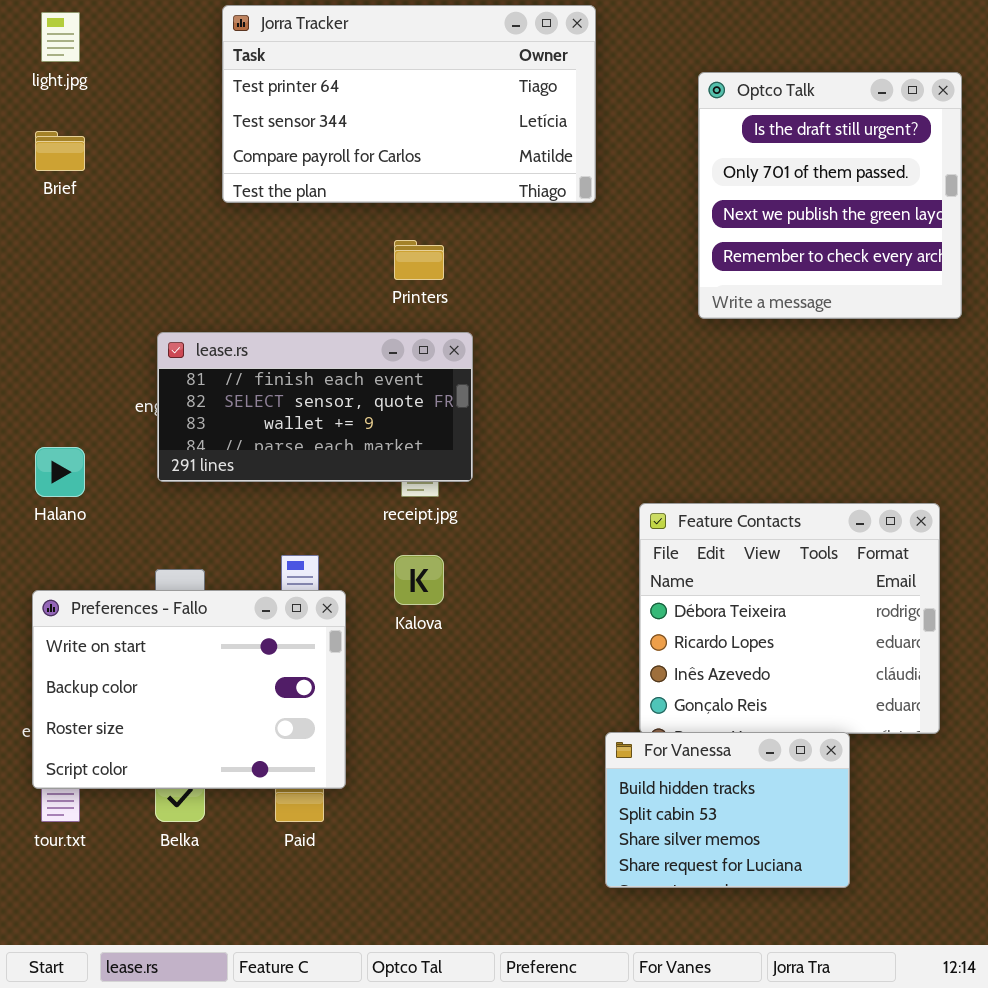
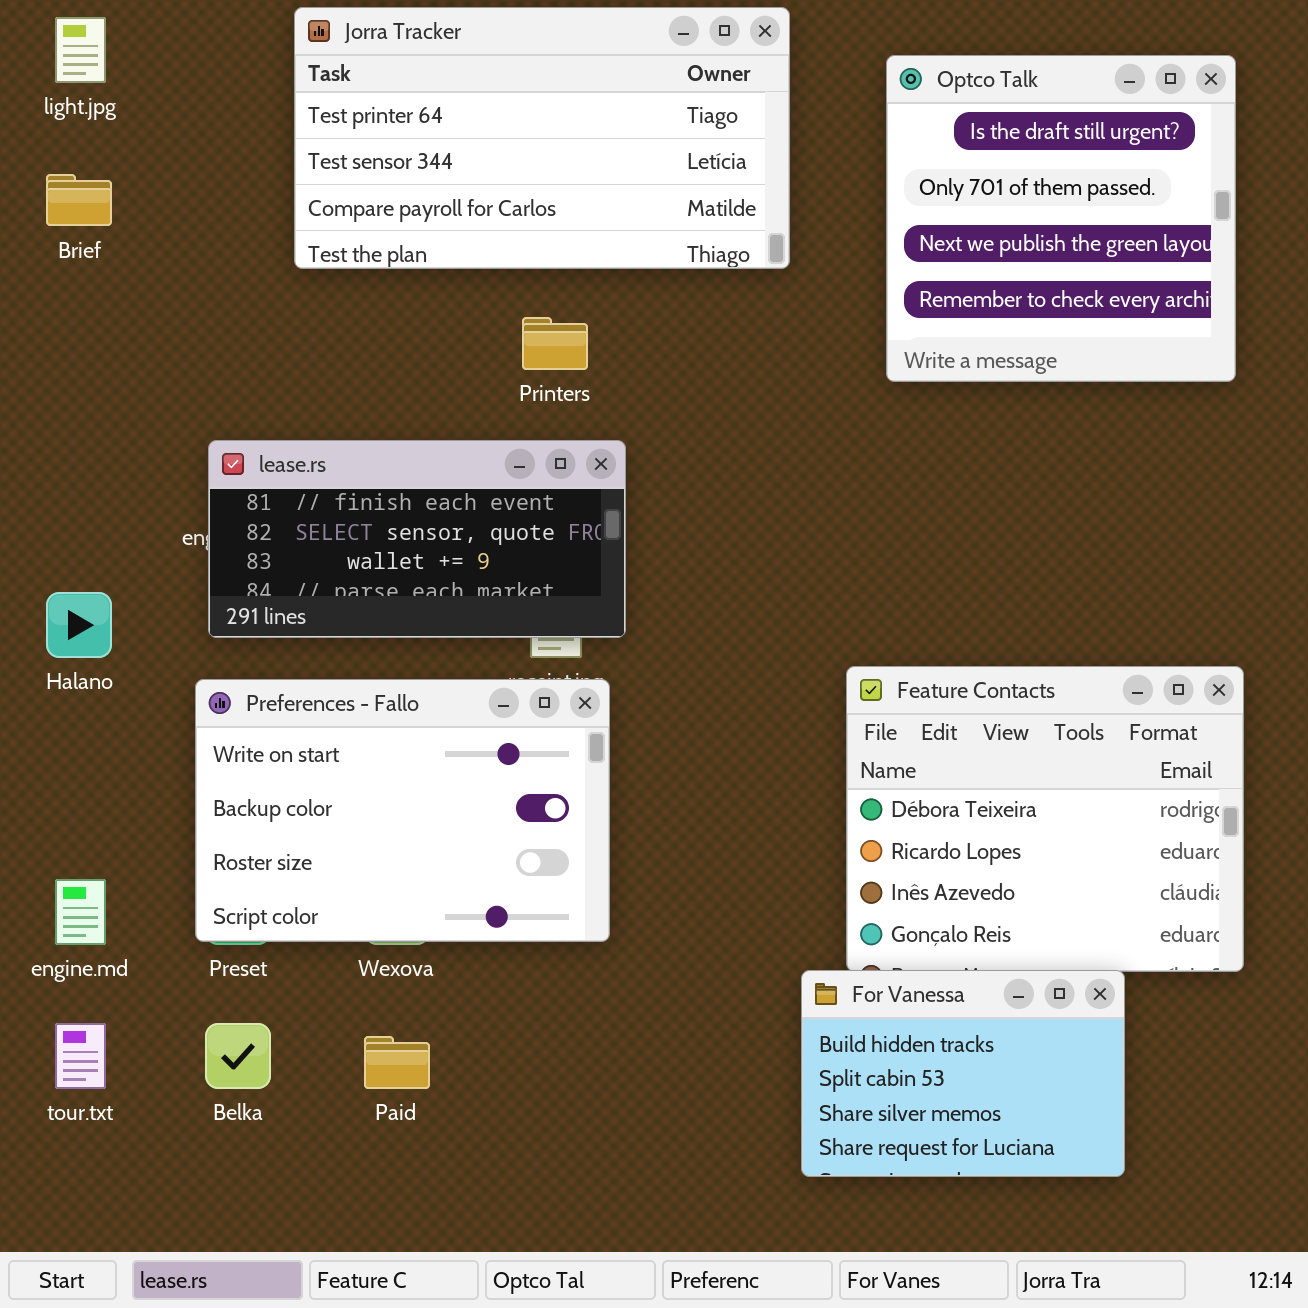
Optco Talk: [698,72,962,319] -> [886,55,1236,382], moved
Preferences - Fallo: [32,590,346,789] -> [195,679,610,942], moved

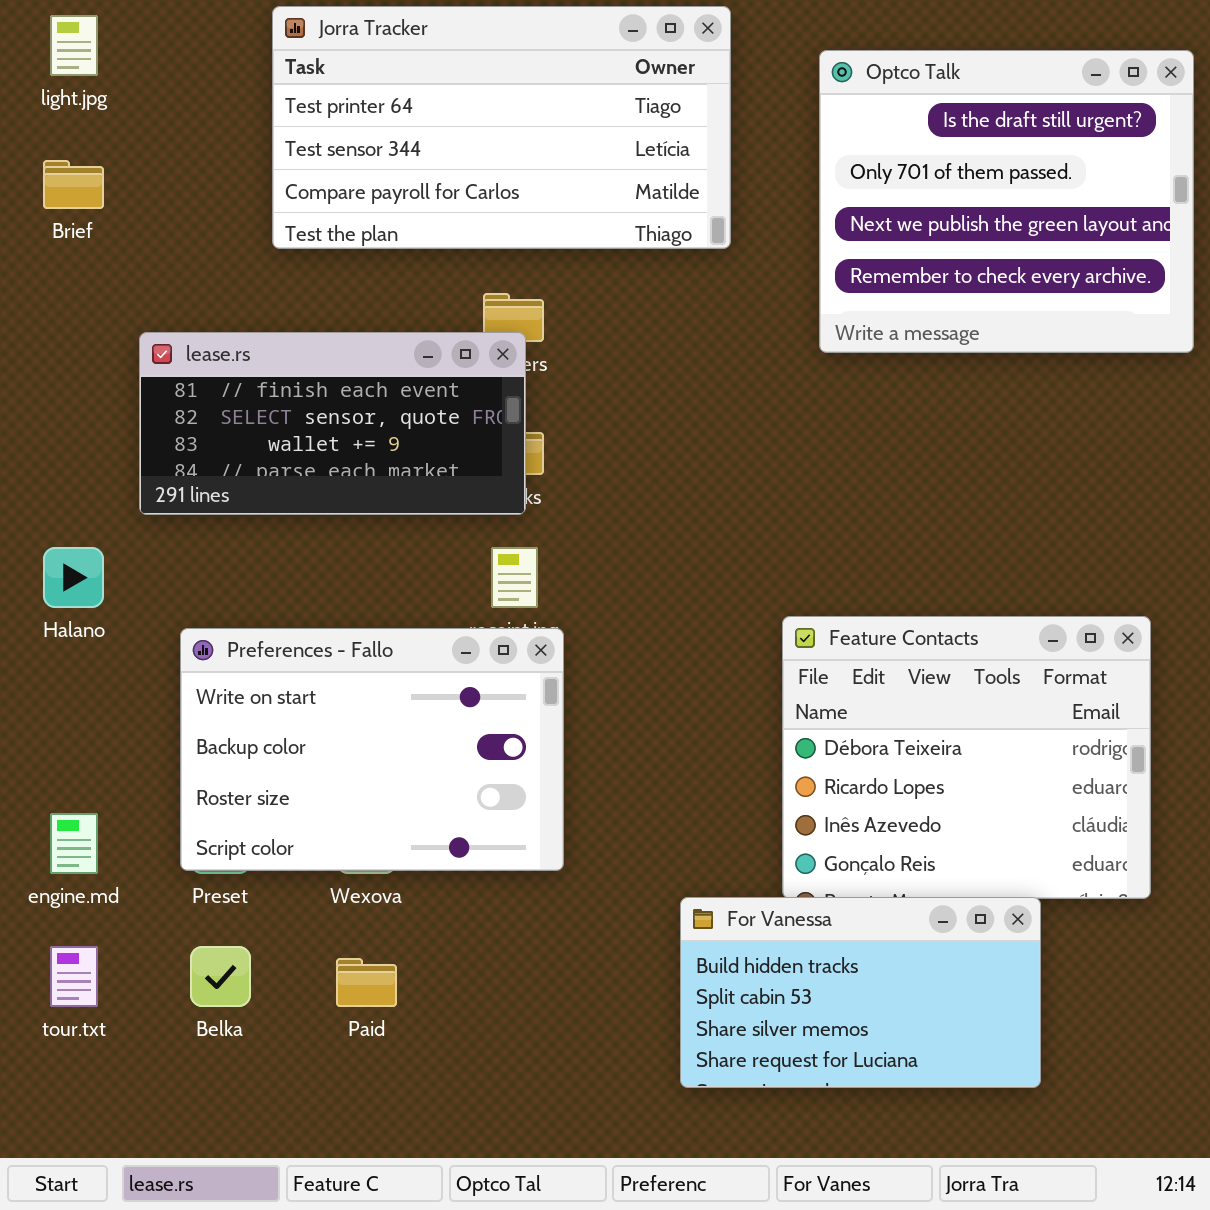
Optco Talk: [886,55,1236,382] -> [819,50,1194,353], resized
lease.rs: [208,440,626,638] -> [139,332,526,515], moved
For Vanessa: [801,970,1125,1177] -> [680,897,1041,1088], resized

